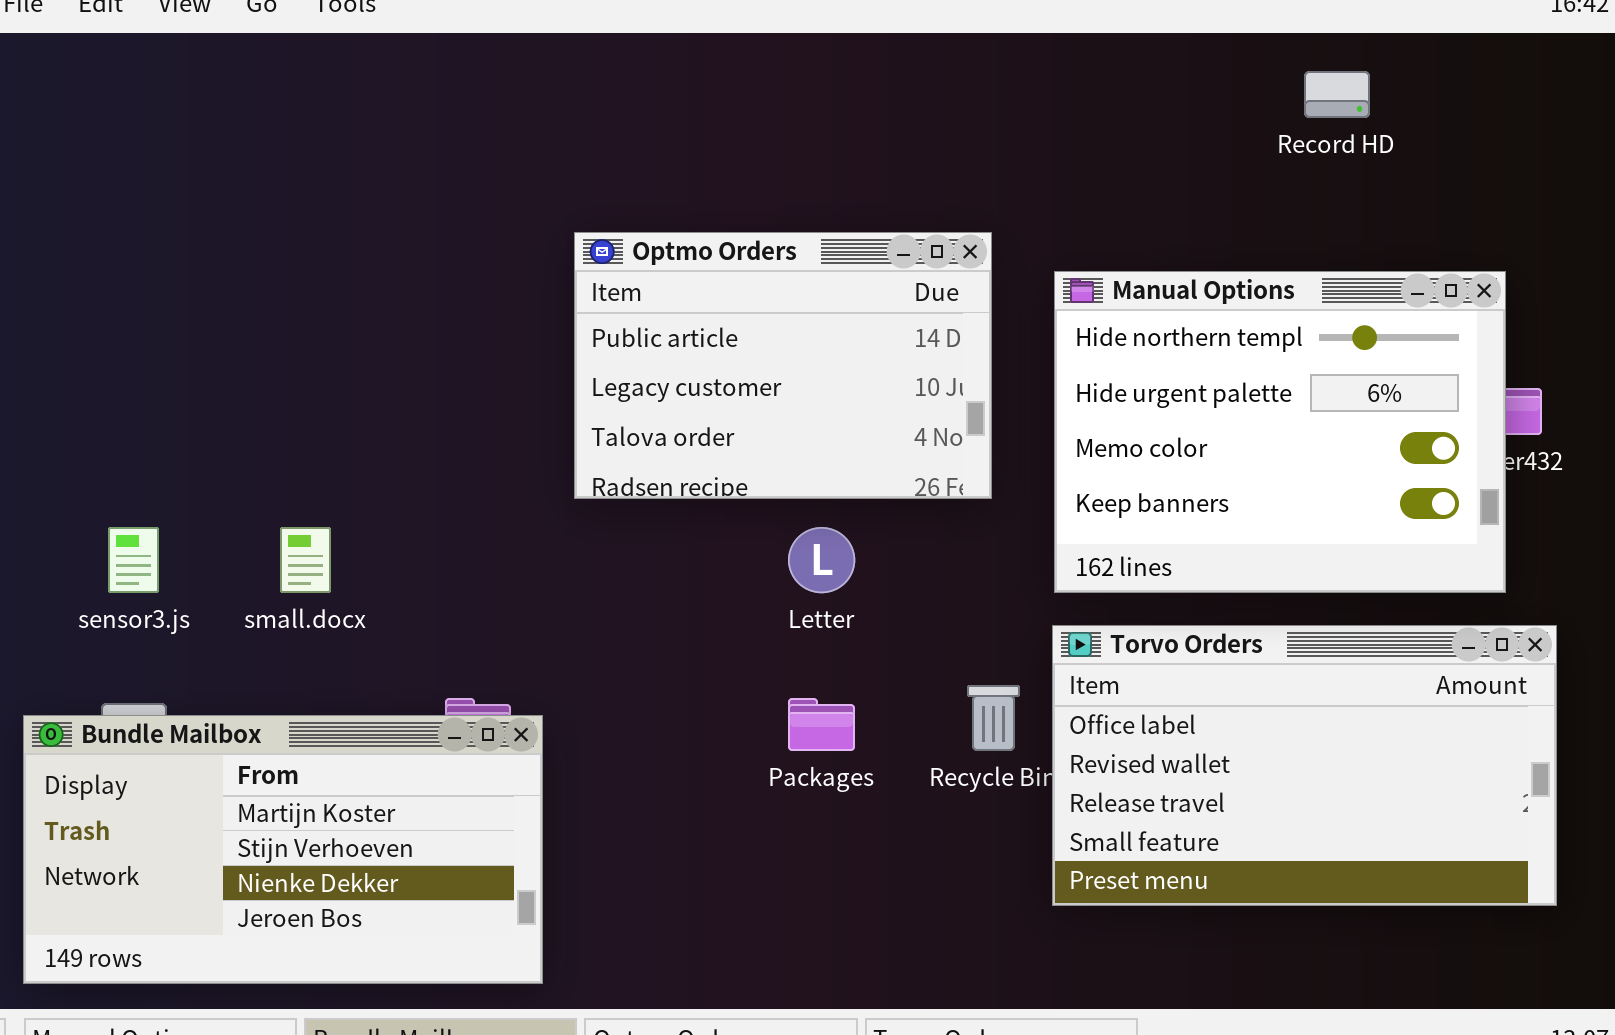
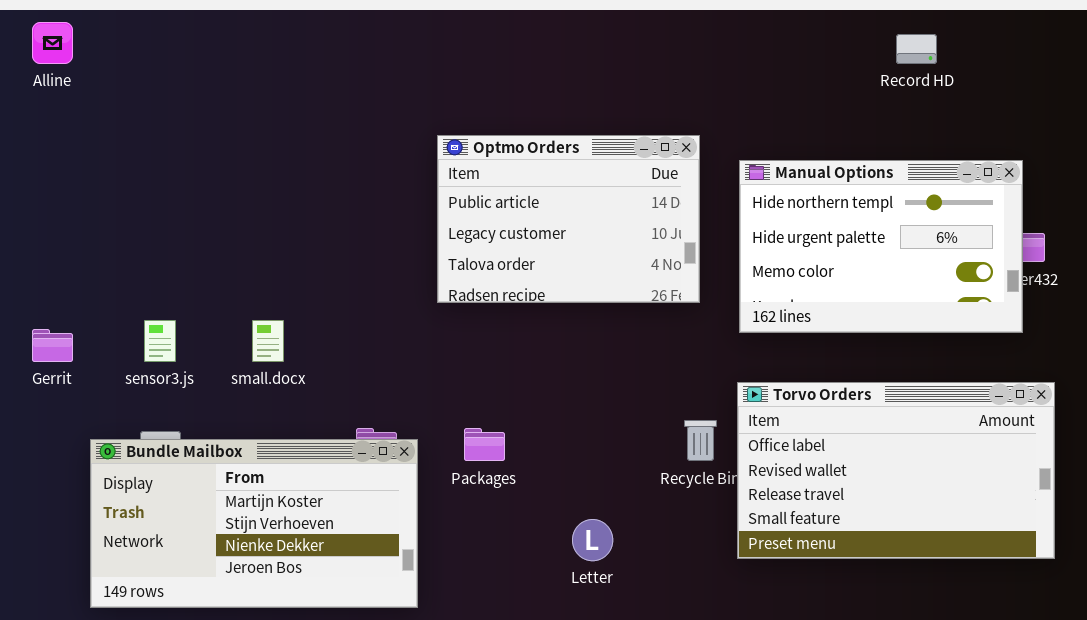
Manual Options: [1054,271,1506,593] -> [739,160,1023,333], resized
Letter: [788,527,855,593] -> [572,519,613,561], moved
Packages: [788,698,855,751] -> [464,428,505,461], moved

